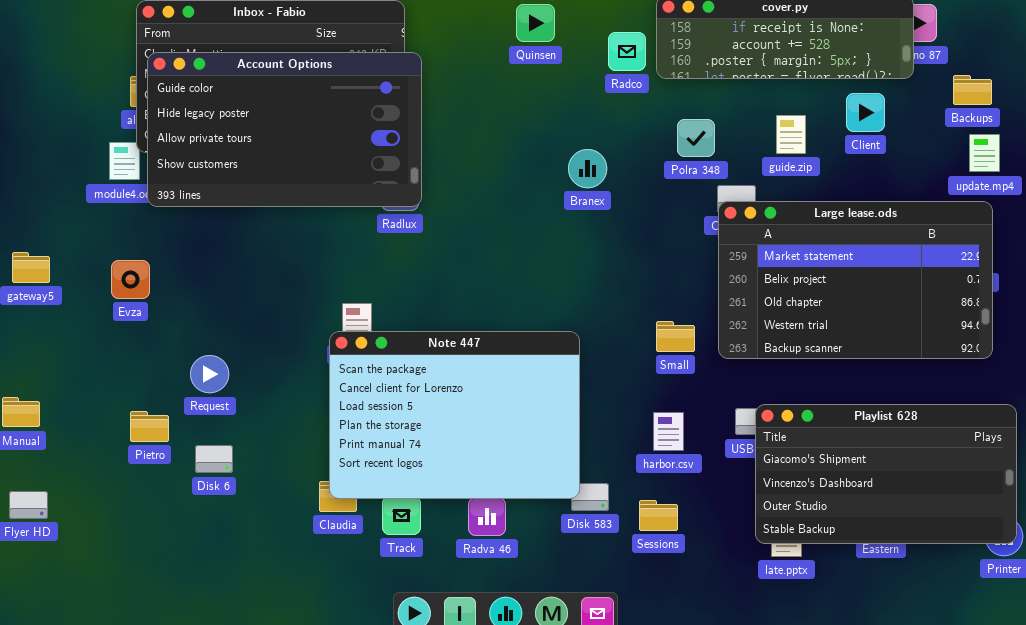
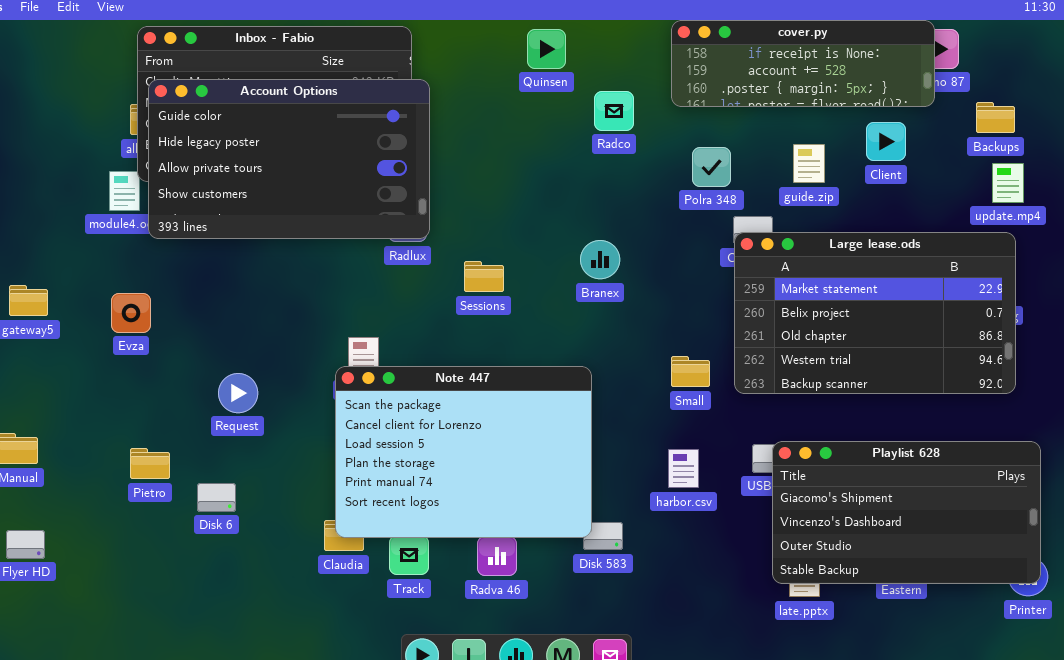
Radco: [608,32,646,71] -> [594,91,634,131], moved
Branex: [568,149,607,188] -> [580,240,620,279], moved
Request: [190,355,229,393] -> [218,373,258,413], moved
Sessions: [639,500,678,531] -> [464,261,504,292], moved

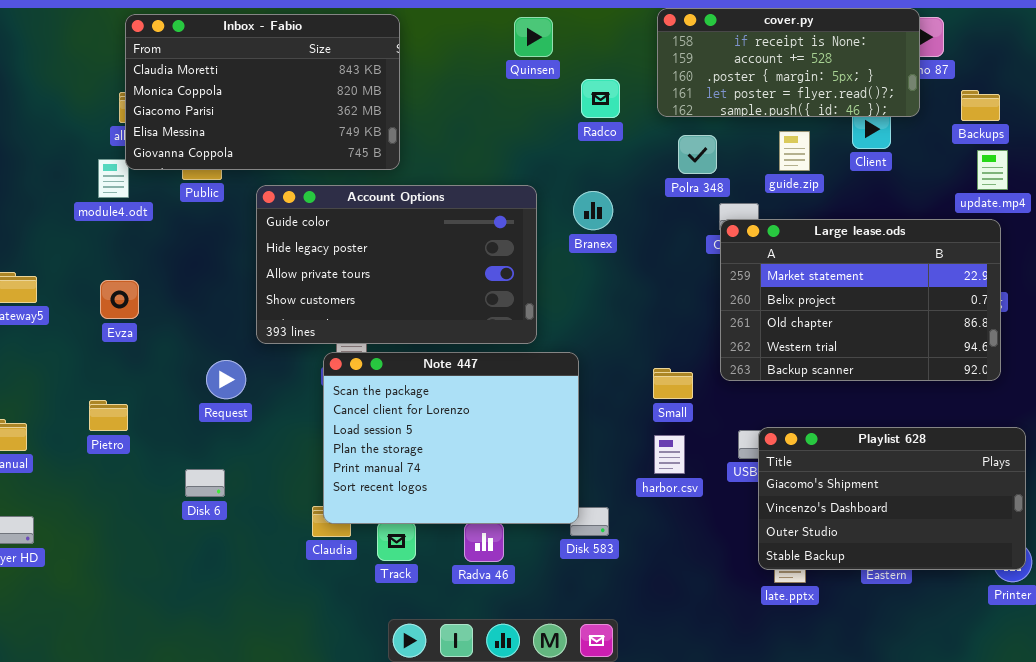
cover.py: [671,20,935,107] -> [657,8,920,117], resized
Account Options: [148,79,430,239] -> [256,185,537,344], moved
Branex: [580,240,620,279] -> [573,191,613,230], moved
Small: [671,356,710,387] -> [653,368,693,399], moved
Pietro: [130,448,170,479] -> [89,400,128,431], moved

